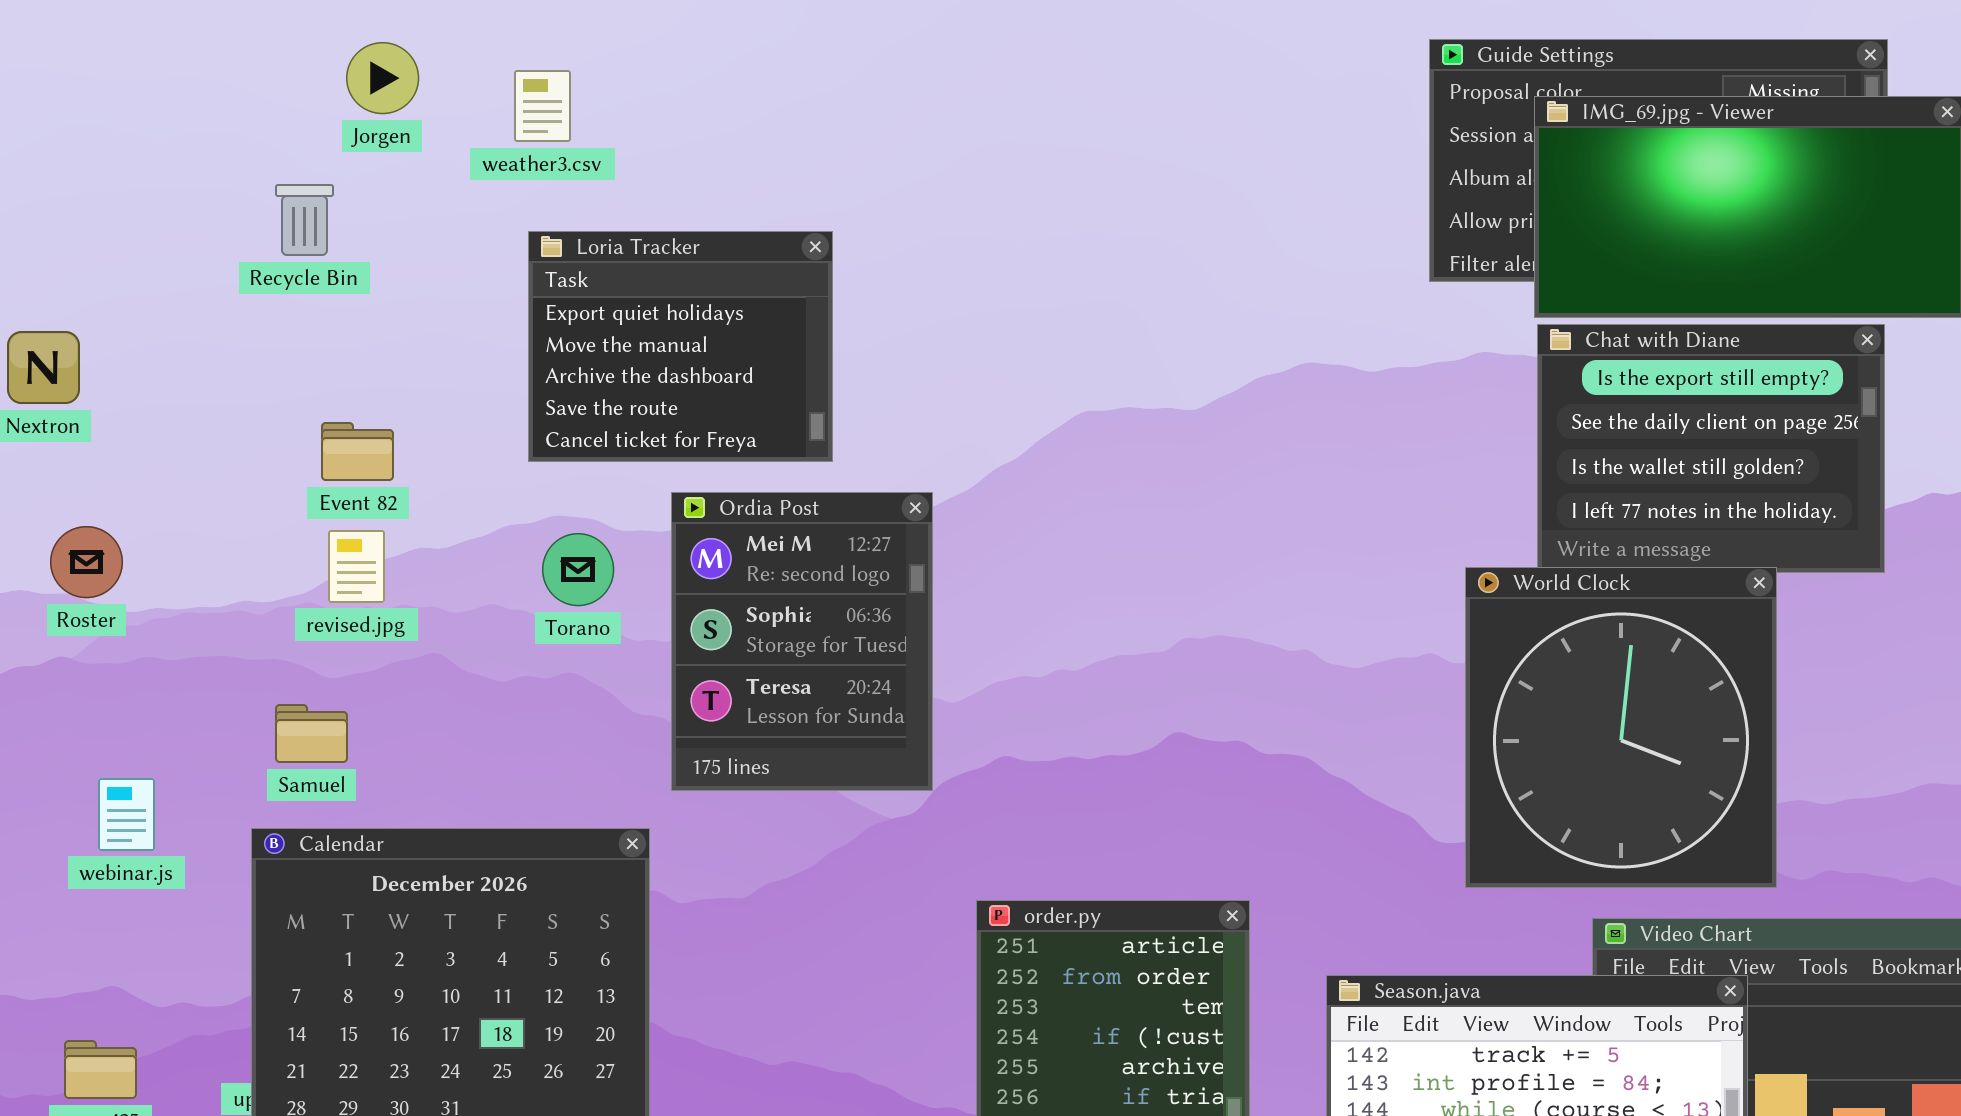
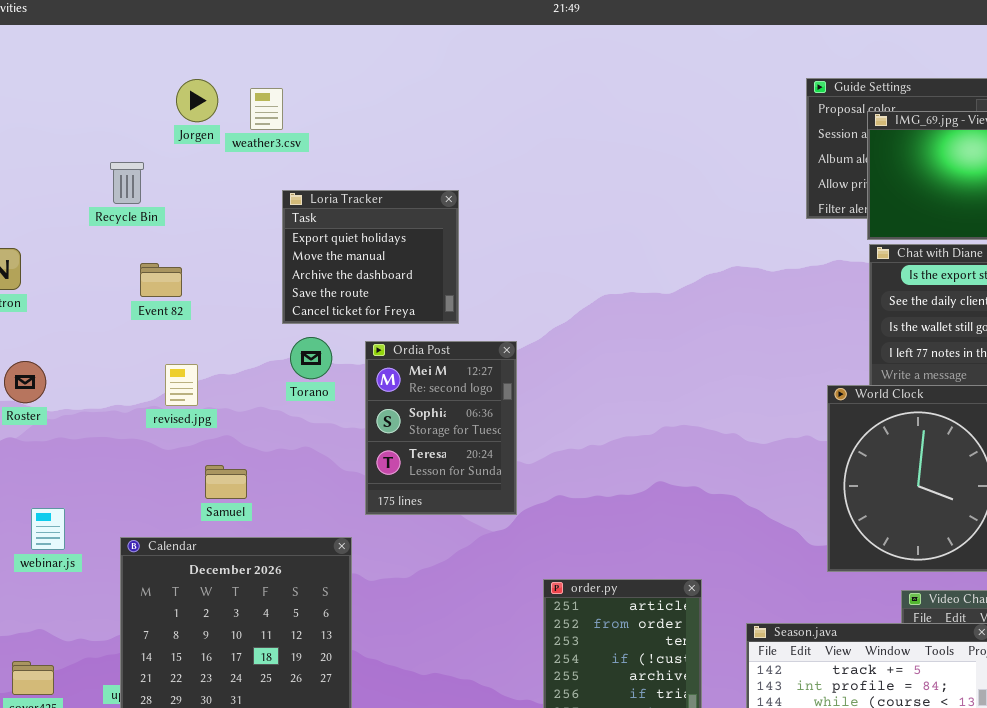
weather3.csv: [514,70,571,142] -> [250,88,283,130], moved
Recycle Bin: [275,184,334,256] -> [110,162,144,204], moved
Event 82: [321,422,394,481] -> [140,263,182,297], moved
Torano: [542,533,614,606] -> [290,337,332,379], moved
Samuel: [275,704,348,763] -> [205,465,247,499], moved

